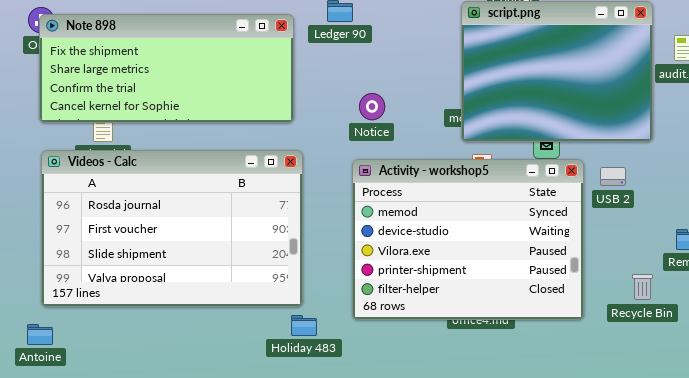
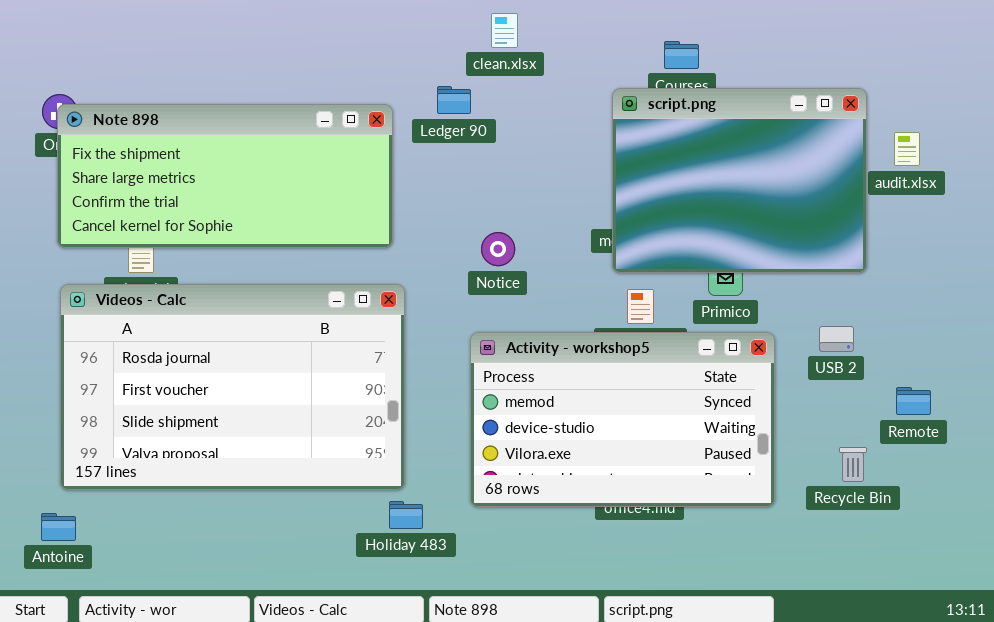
Notice: [359,93,385,120] -> [481,232,515,266], moved
Activity - workshop5: [352,159,584,320] -> [470,332,775,507], resized
USB 2: [600,167,626,186] -> [819,326,854,352], moved

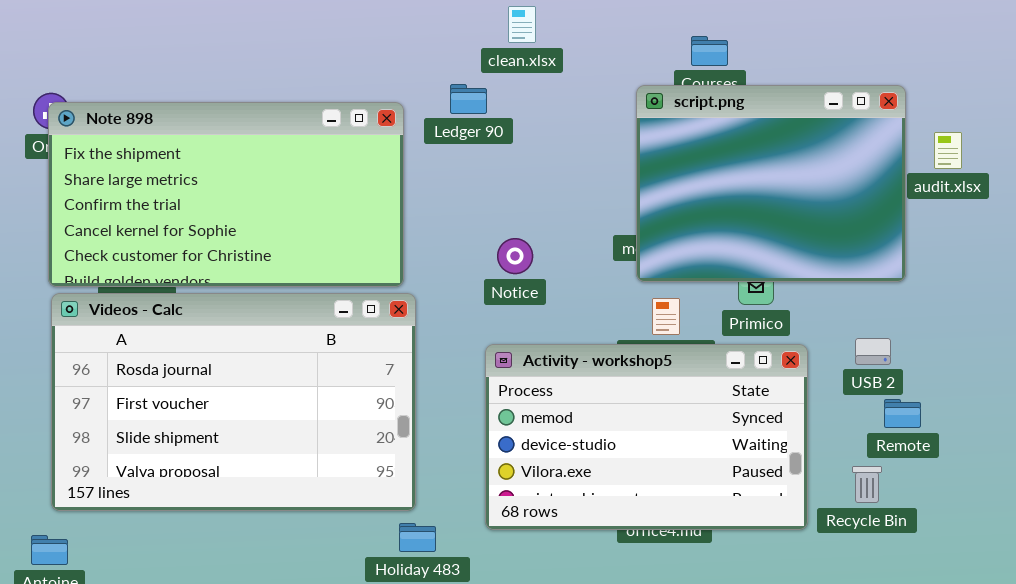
Note 898: [57,104,393,248] -> [48,102,404,287], resized
Remote: [896,387,931,415] -> [884,399,921,428], moved
Recycle Bin: [839,447,867,482] -> [852,466,882,503], moved

